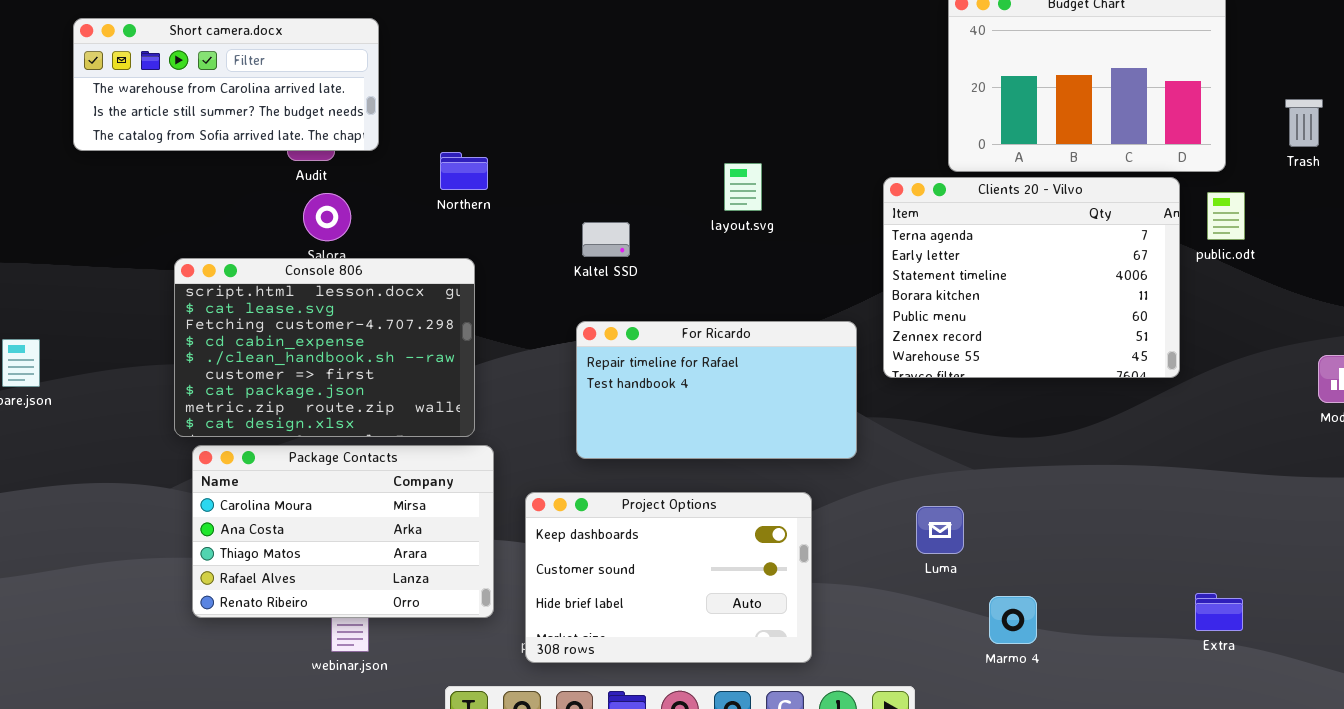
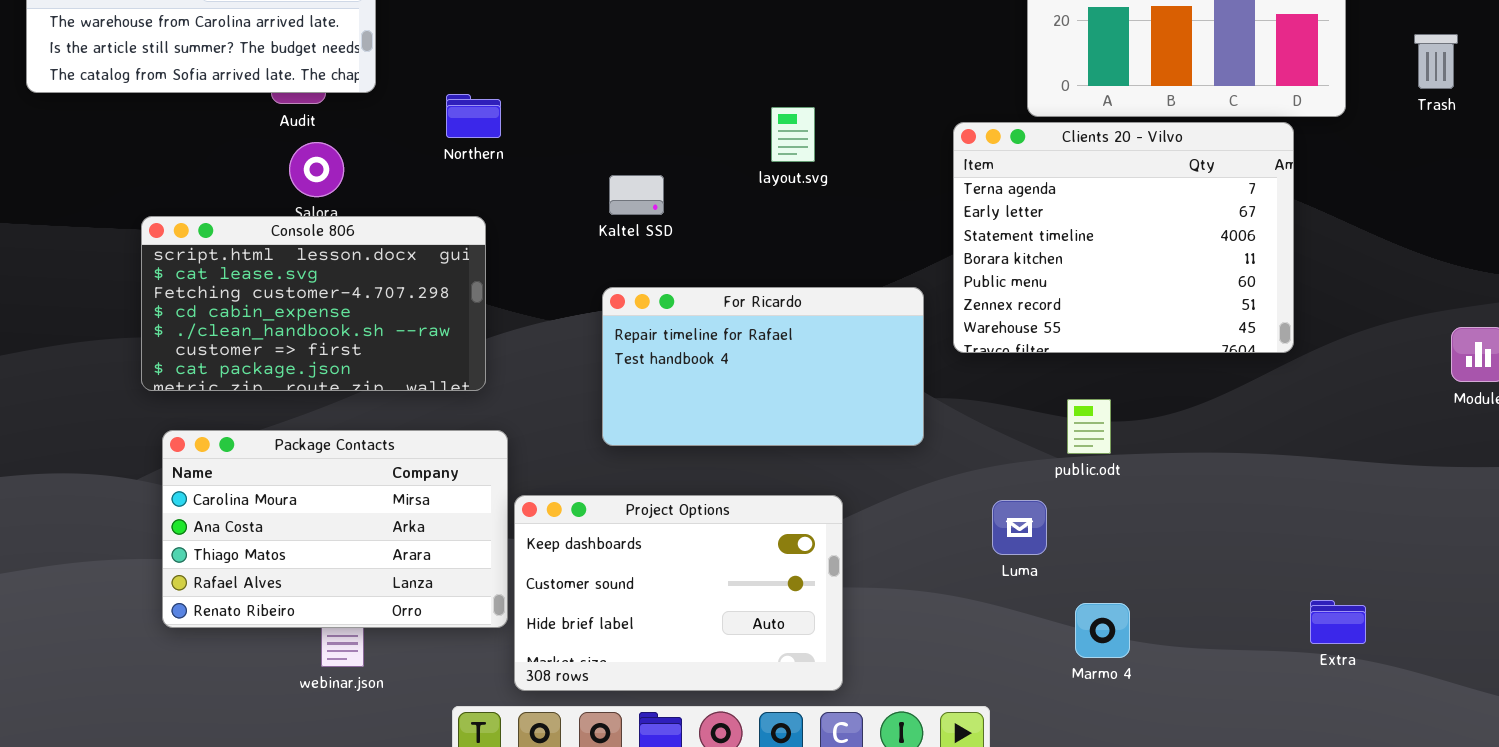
public.odt: [1207,192,1245,240] -> [1067,399,1111,454], moved
Console 806: [174,258,475,437] -> [141,216,486,391], resized
Project Options: [525,492,812,663] -> [514,495,843,691], moved

